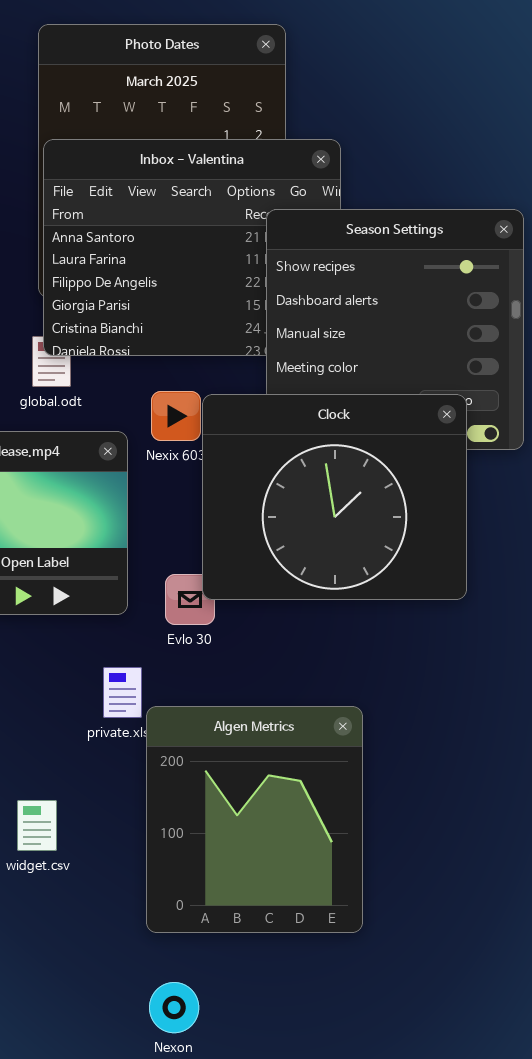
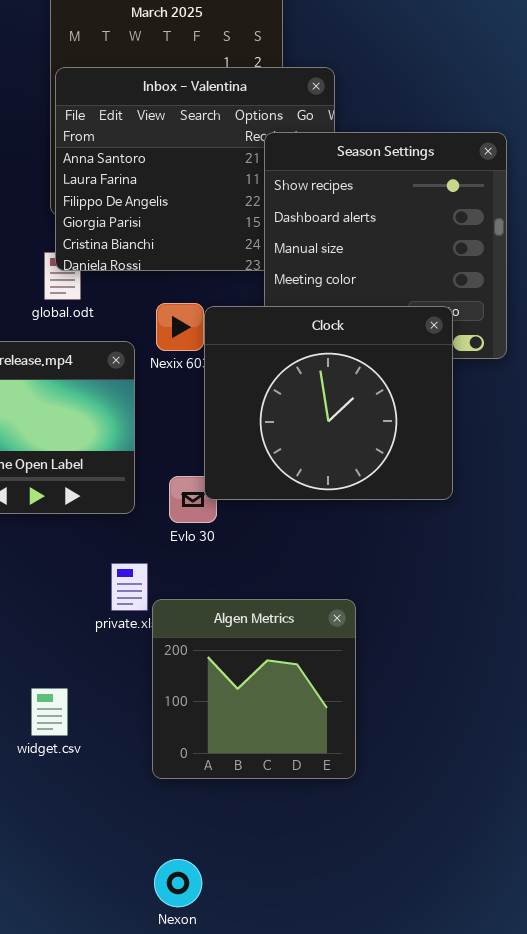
Algen Metrics: [146,706,363,933] -> [152,599,356,779], resized

